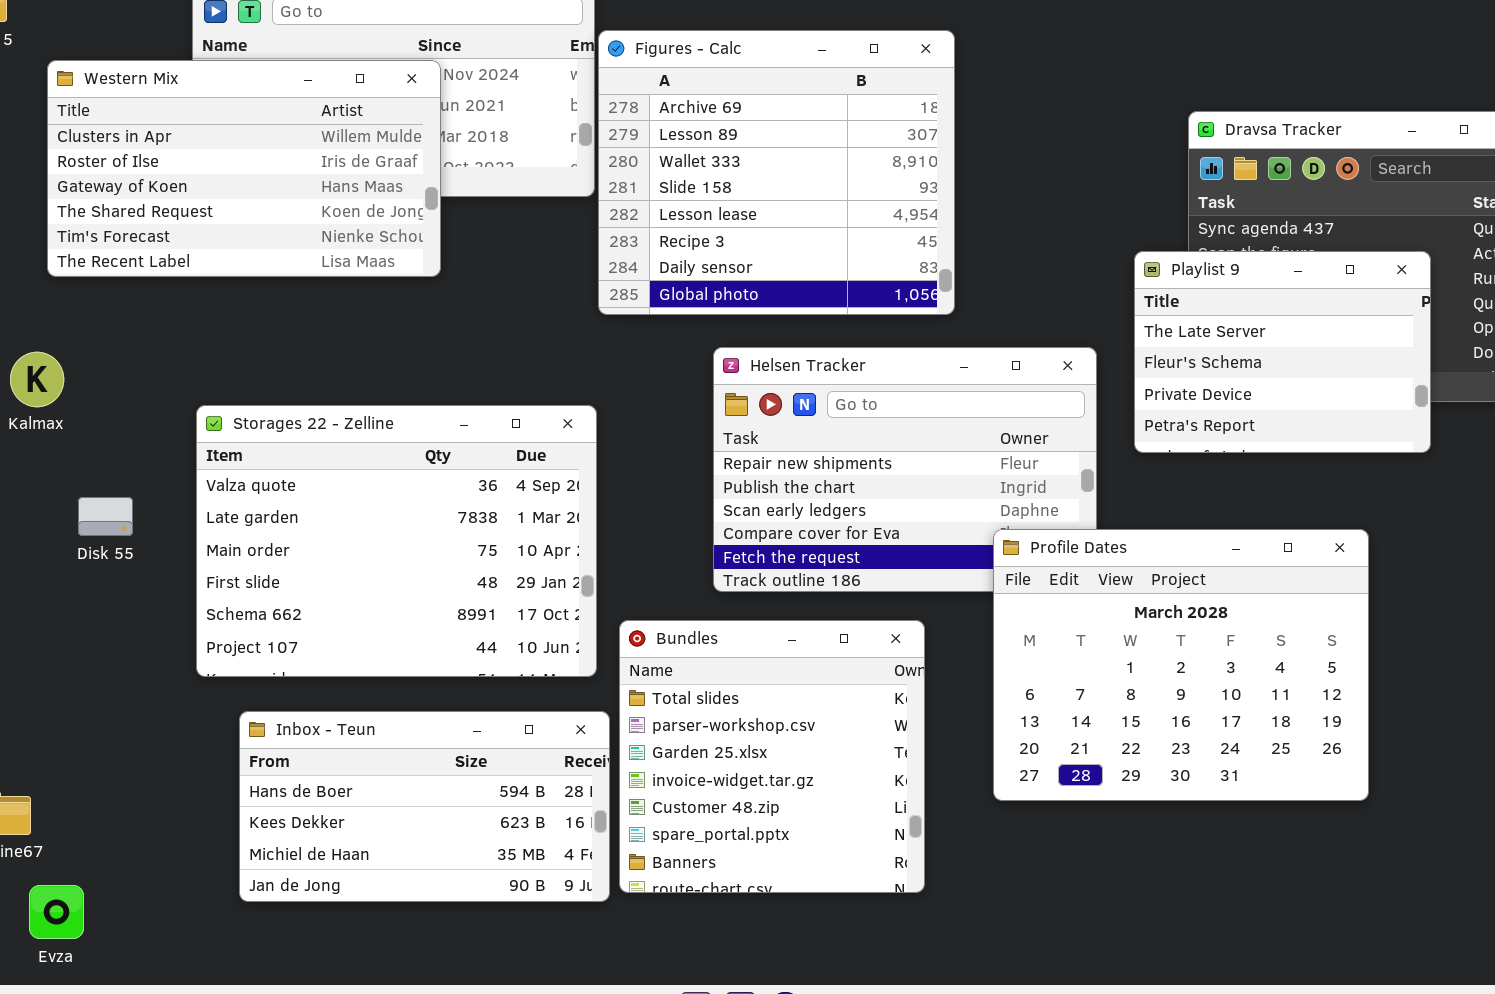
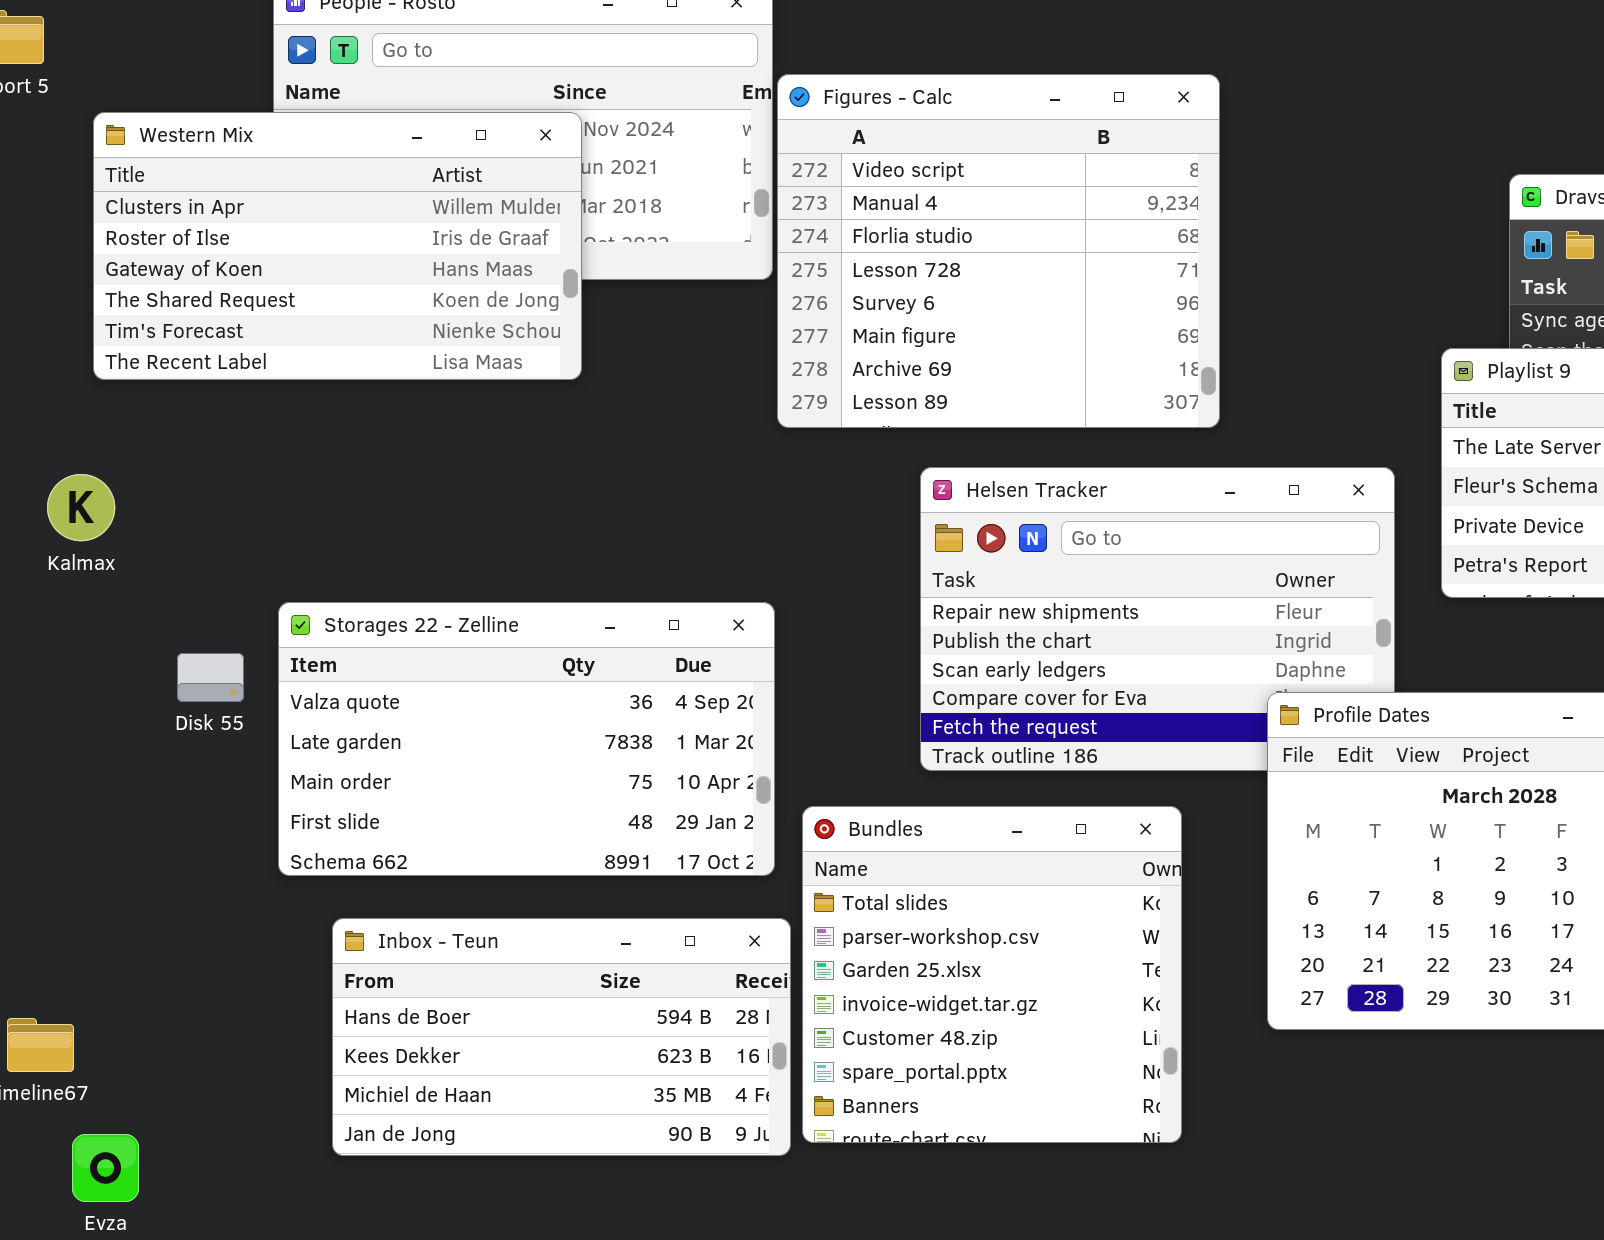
Figures - Calc: [598,30,955,315] -> [777,74,1220,428], scrolled up 6 rows
Storages 22 - Zelline: [196,405,597,677] -> [278,602,775,876], resized
Disk 55: [78,497,133,536] -> [177,653,244,702], moved

